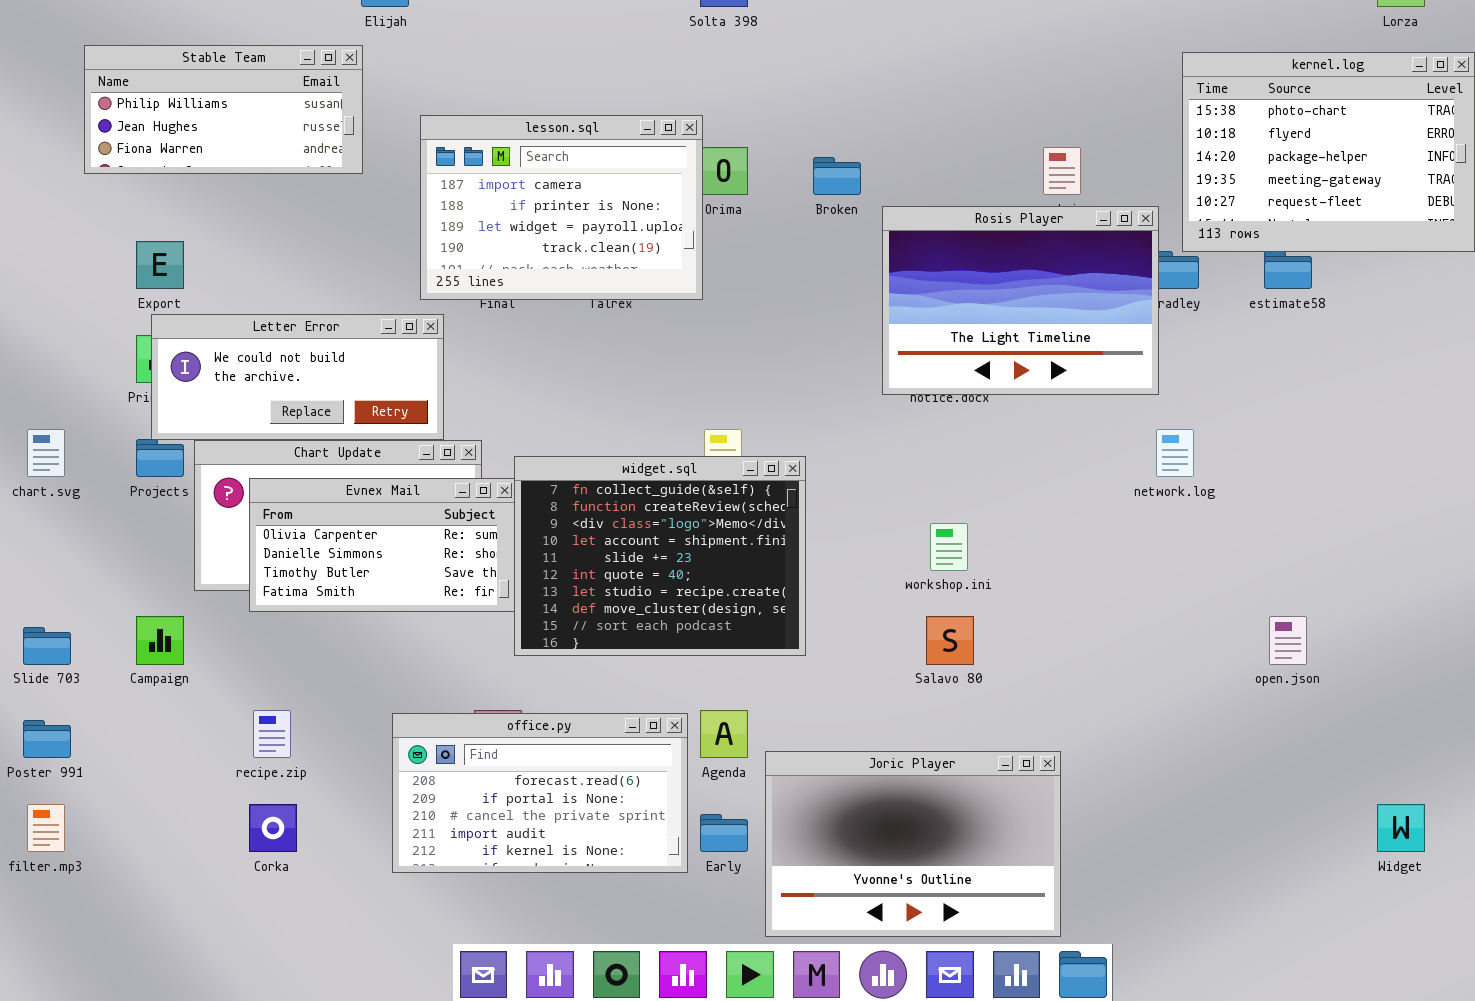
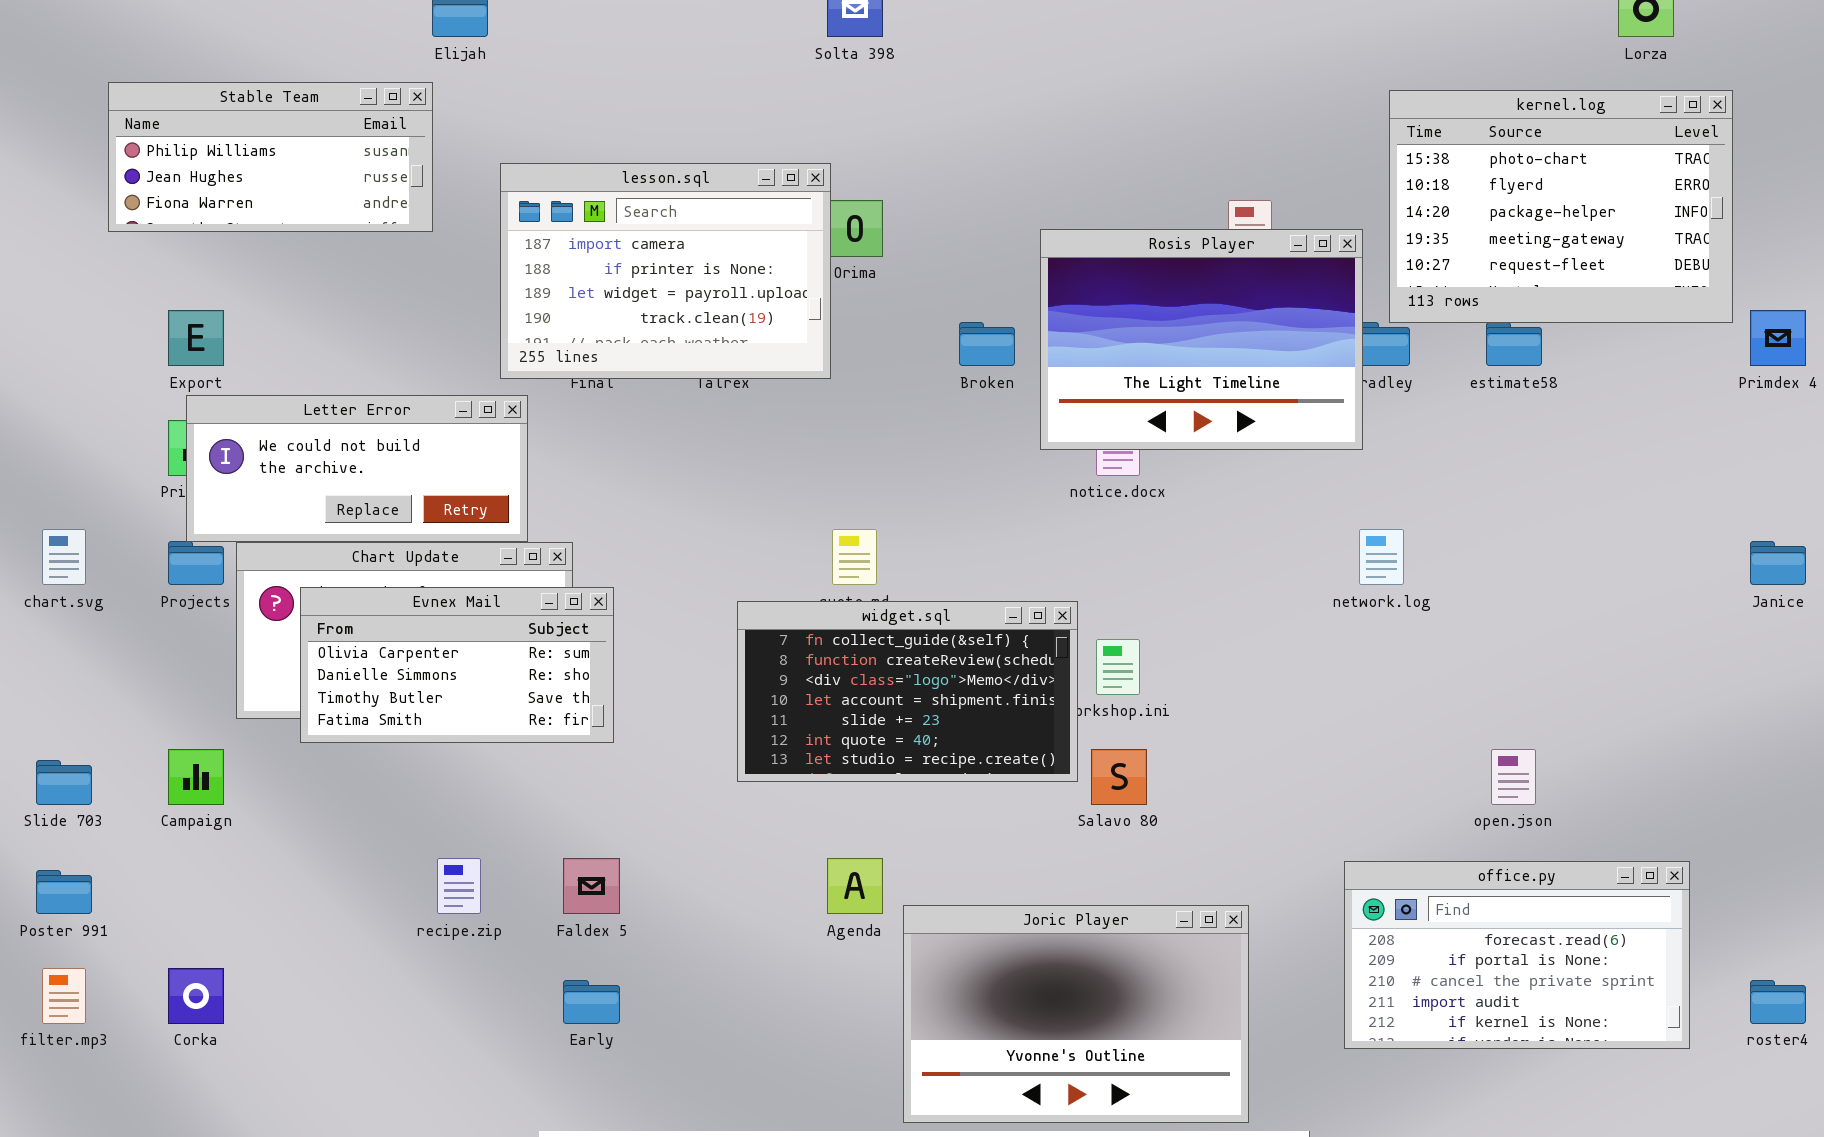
Broken: [813,157,861,195] -> [959,322,1015,366], moved
Rosis Player: [882,206,1159,395] -> [1040,229,1363,450], moved
widget.sql: [514,456,806,656] -> [737,601,1078,782], moved, resized
recipe.zip: [253,710,291,758] -> [437,858,481,914], moved
office.py: [392,713,688,873] -> [1344,861,1690,1049], moved
Corka: [249,804,297,852] -> [168,968,224,1024], moved
Early: [700,814,748,852] -> [563,980,620,1024], moved

